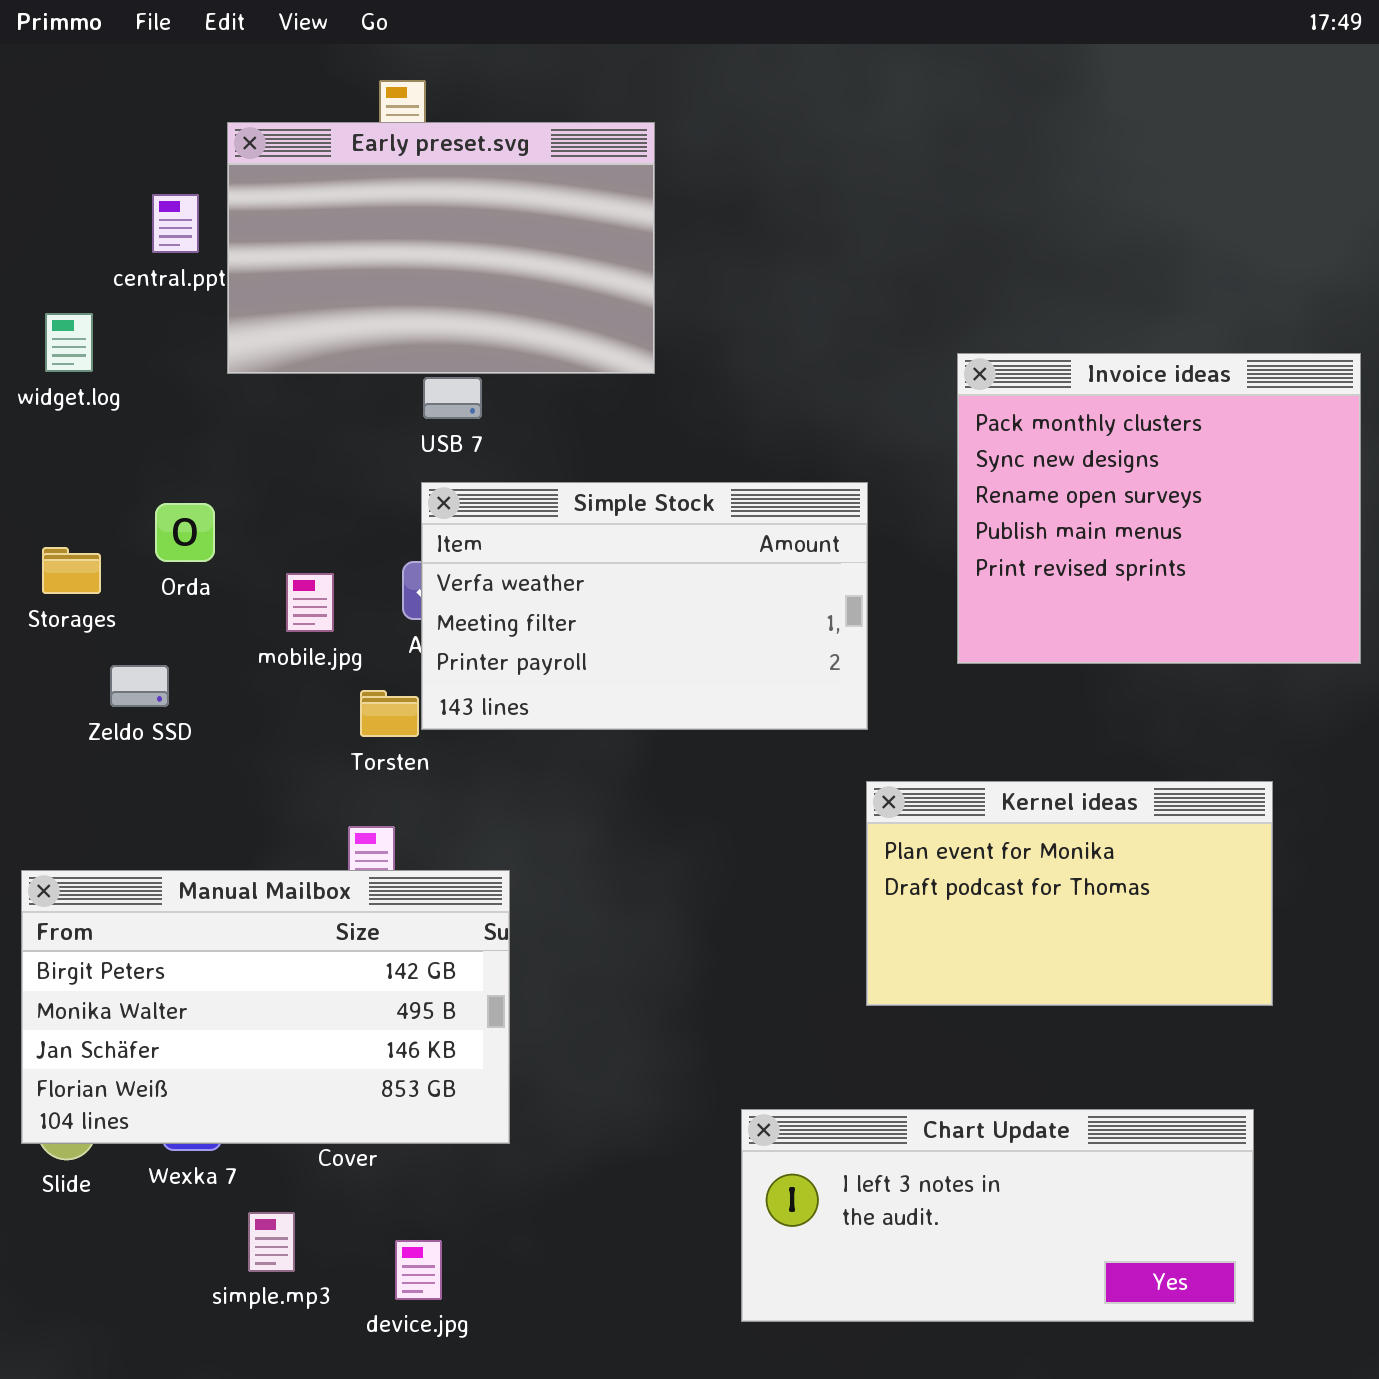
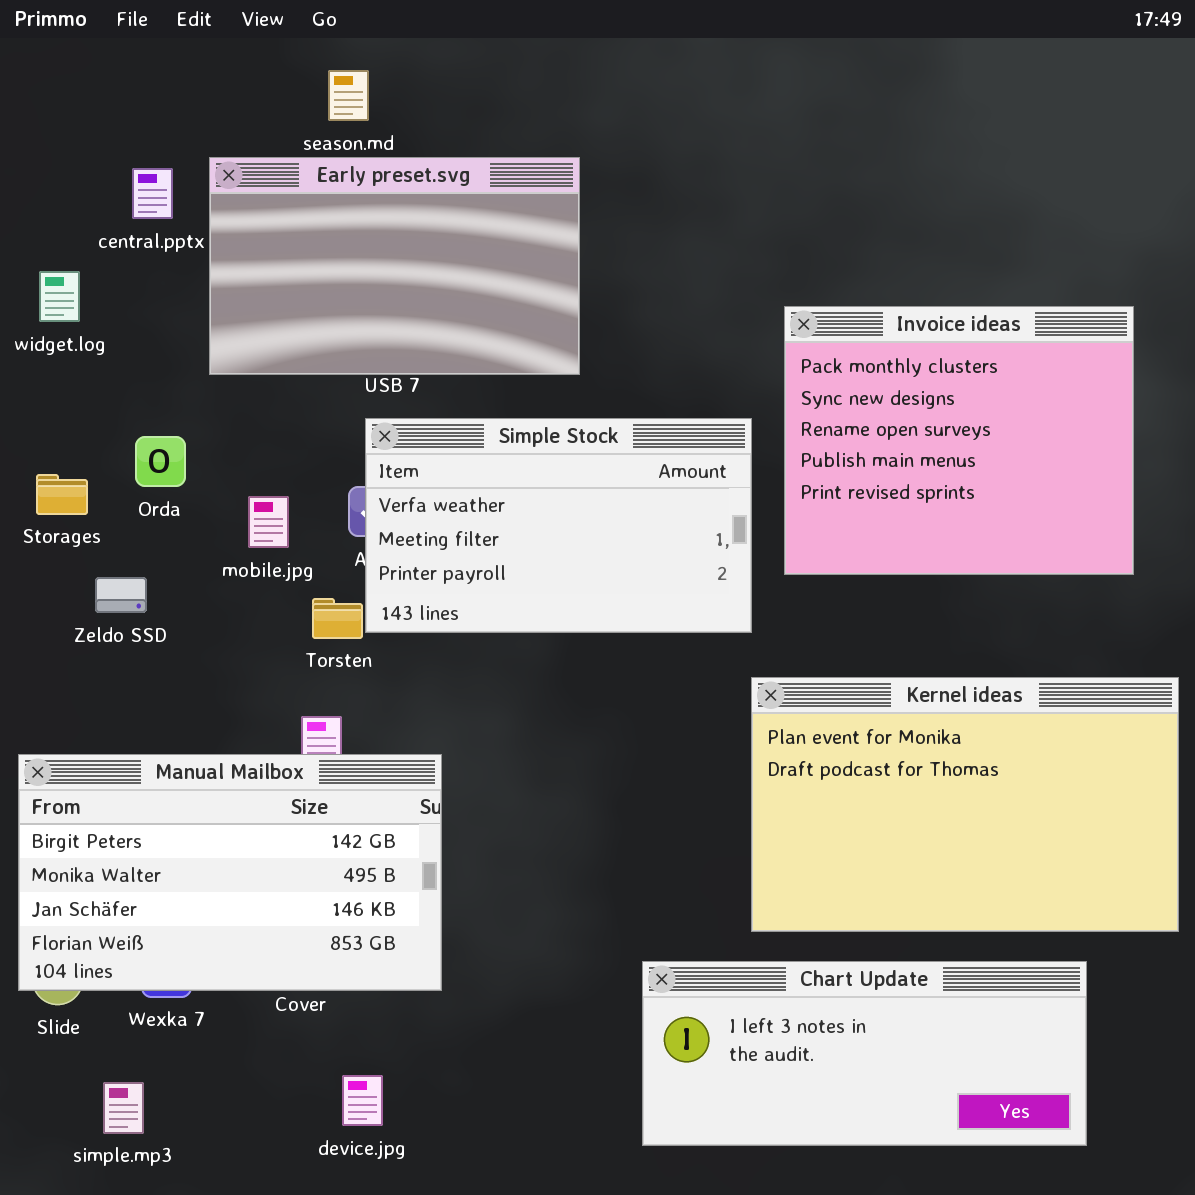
Early preset.svg: [227,122,655,374] -> [209,157,580,375], moved
Invoice ideas: [957,353,1361,664] -> [784,306,1134,575], moved
Kernel ideas: [866,781,1273,1006] -> [751,677,1179,932], resized
simple.mp3: [248,1212,295,1272] -> [103,1082,144,1134], moved

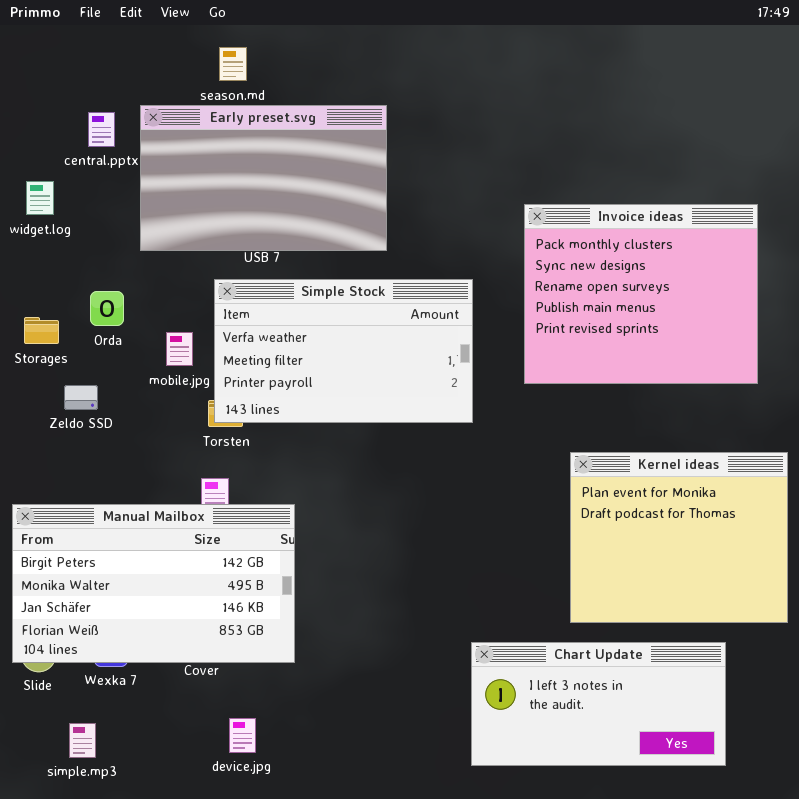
Simple Stock: [365,418,752,633] -> [214,279,473,423], moved
Kernel ideas: [751,677,1179,932] -> [570,452,788,623], resized
Chart Update: [642,961,1087,1146] -> [471,642,726,766], resized

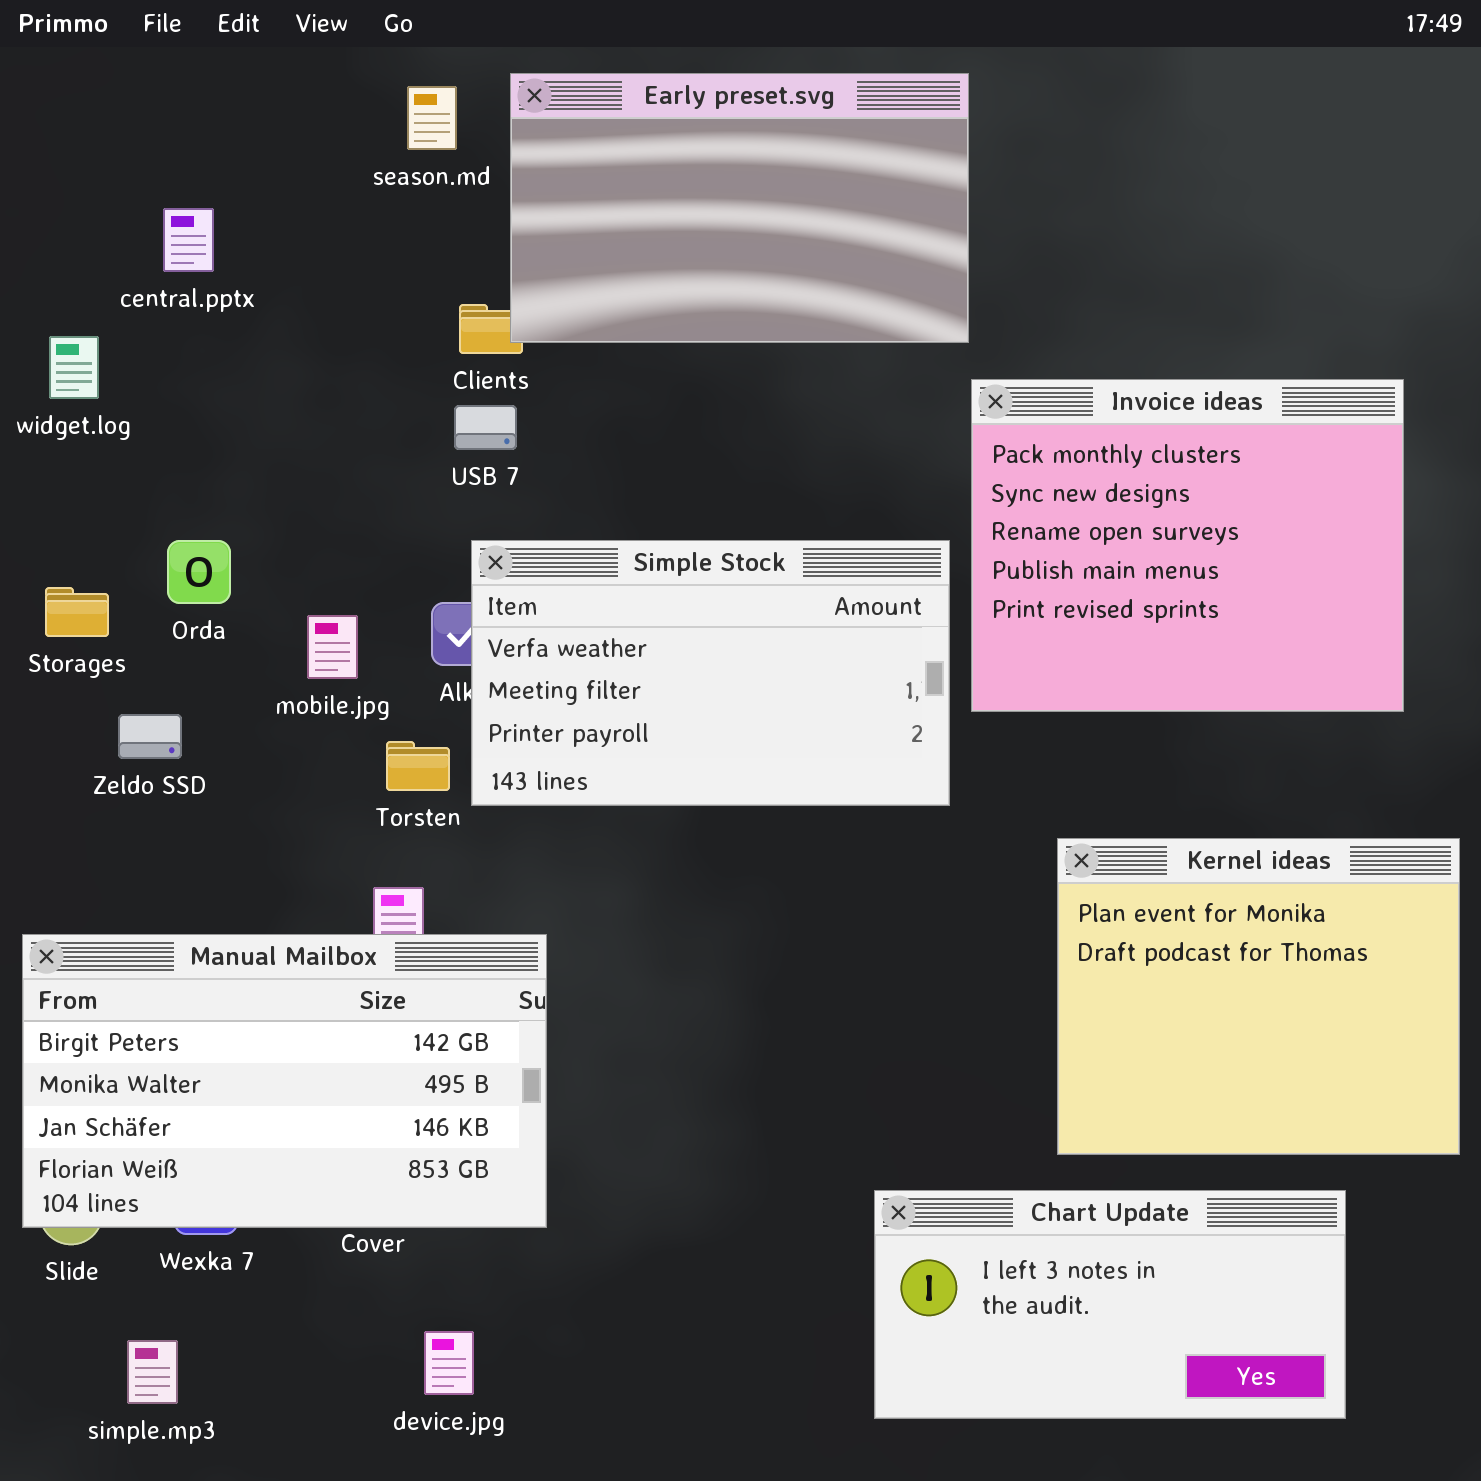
Early preset.svg: [140,105,387,251] -> [510,73,969,343], moved
Simple Stock: [214,279,473,423] -> [471,540,950,806], moved

